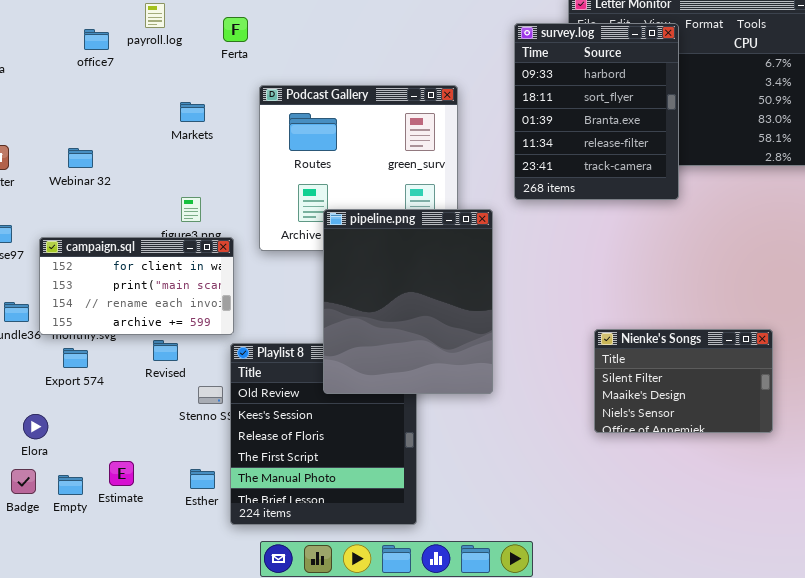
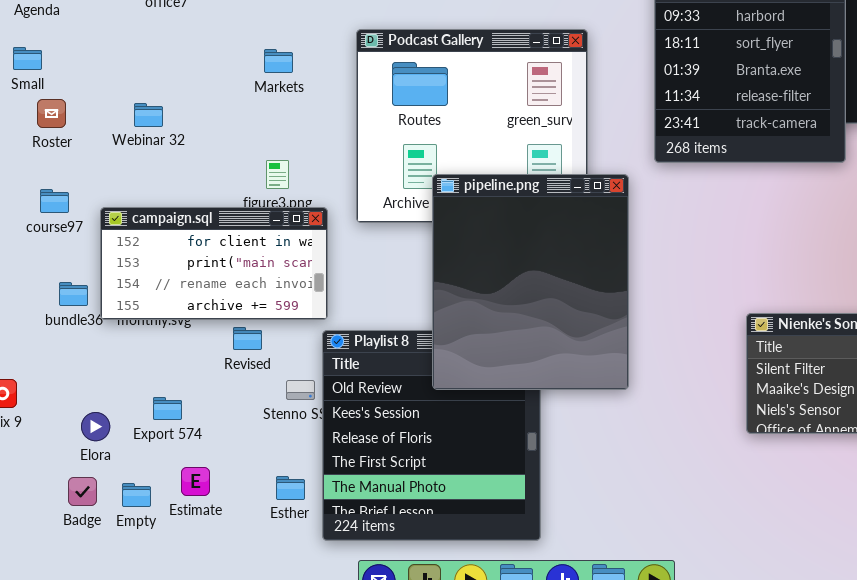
Export 574: [63,348,88,368] -> [153,397,182,420], moved

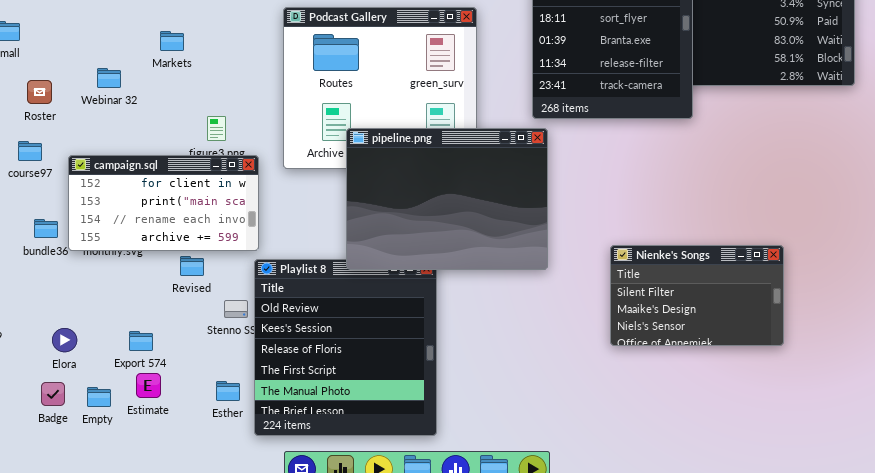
Markets: [264,49,293,73] -> [160,31,184,51], moved
Roster: [37,99,66,128] -> [27,80,52,104], moved
pipeline.png: [432,174,629,390] -> [346,128,548,270], resized
Export 574: [153,397,182,420] -> [129,331,153,351], moved

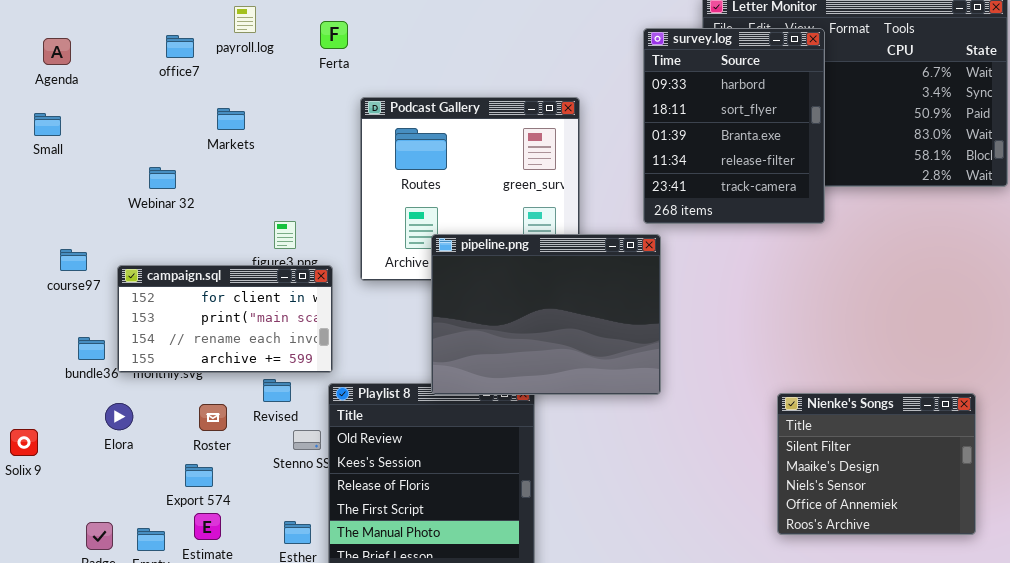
Markets: [160,31,184,51] -> [217,108,245,130], moved
Roster: [27,80,52,104] -> [199,404,227,431], moved
Nienke's Songs: [610,245,784,346] -> [777,393,976,535], moved, resized
Revised: [180,256,204,276] -> [263,379,291,402], moved
Elora: [52,328,77,352] -> [105,403,133,430], moved

